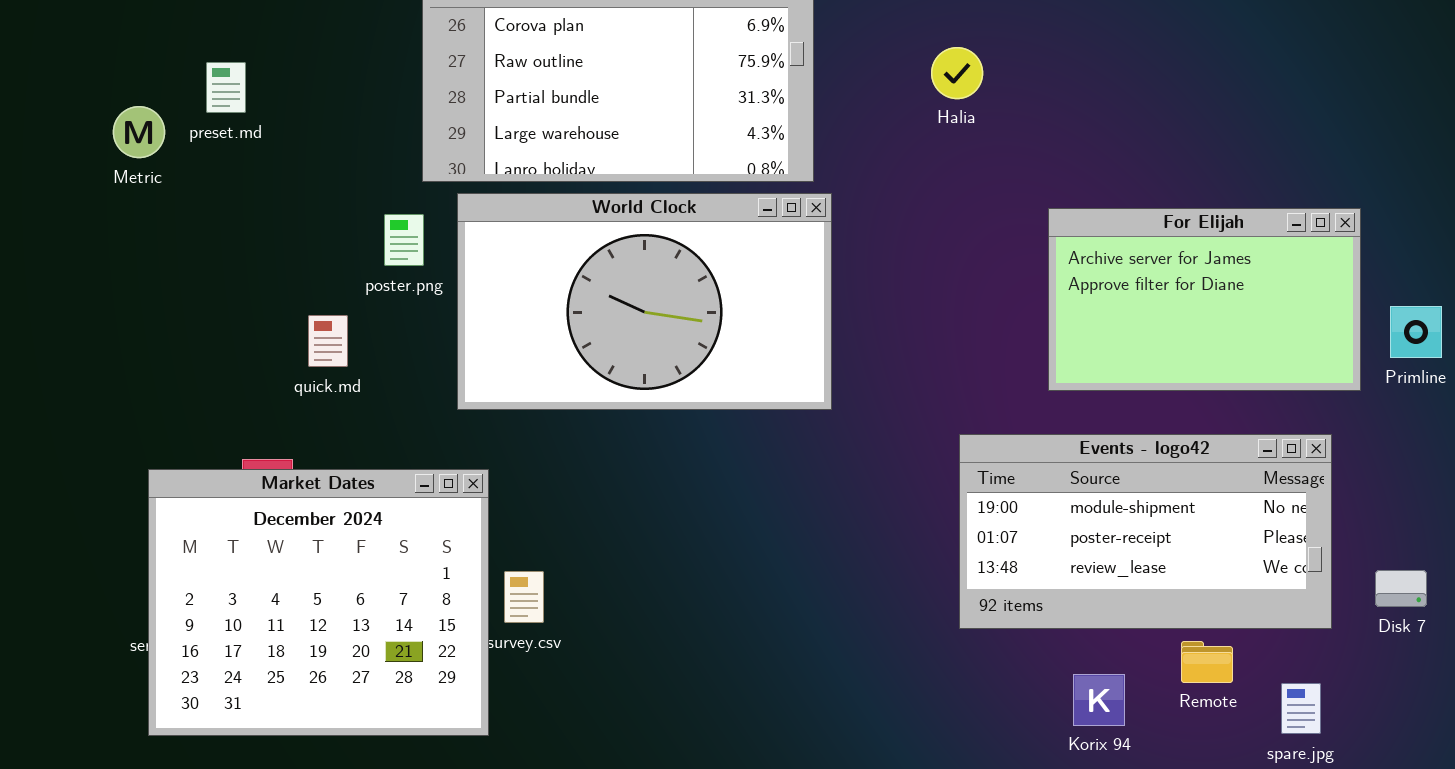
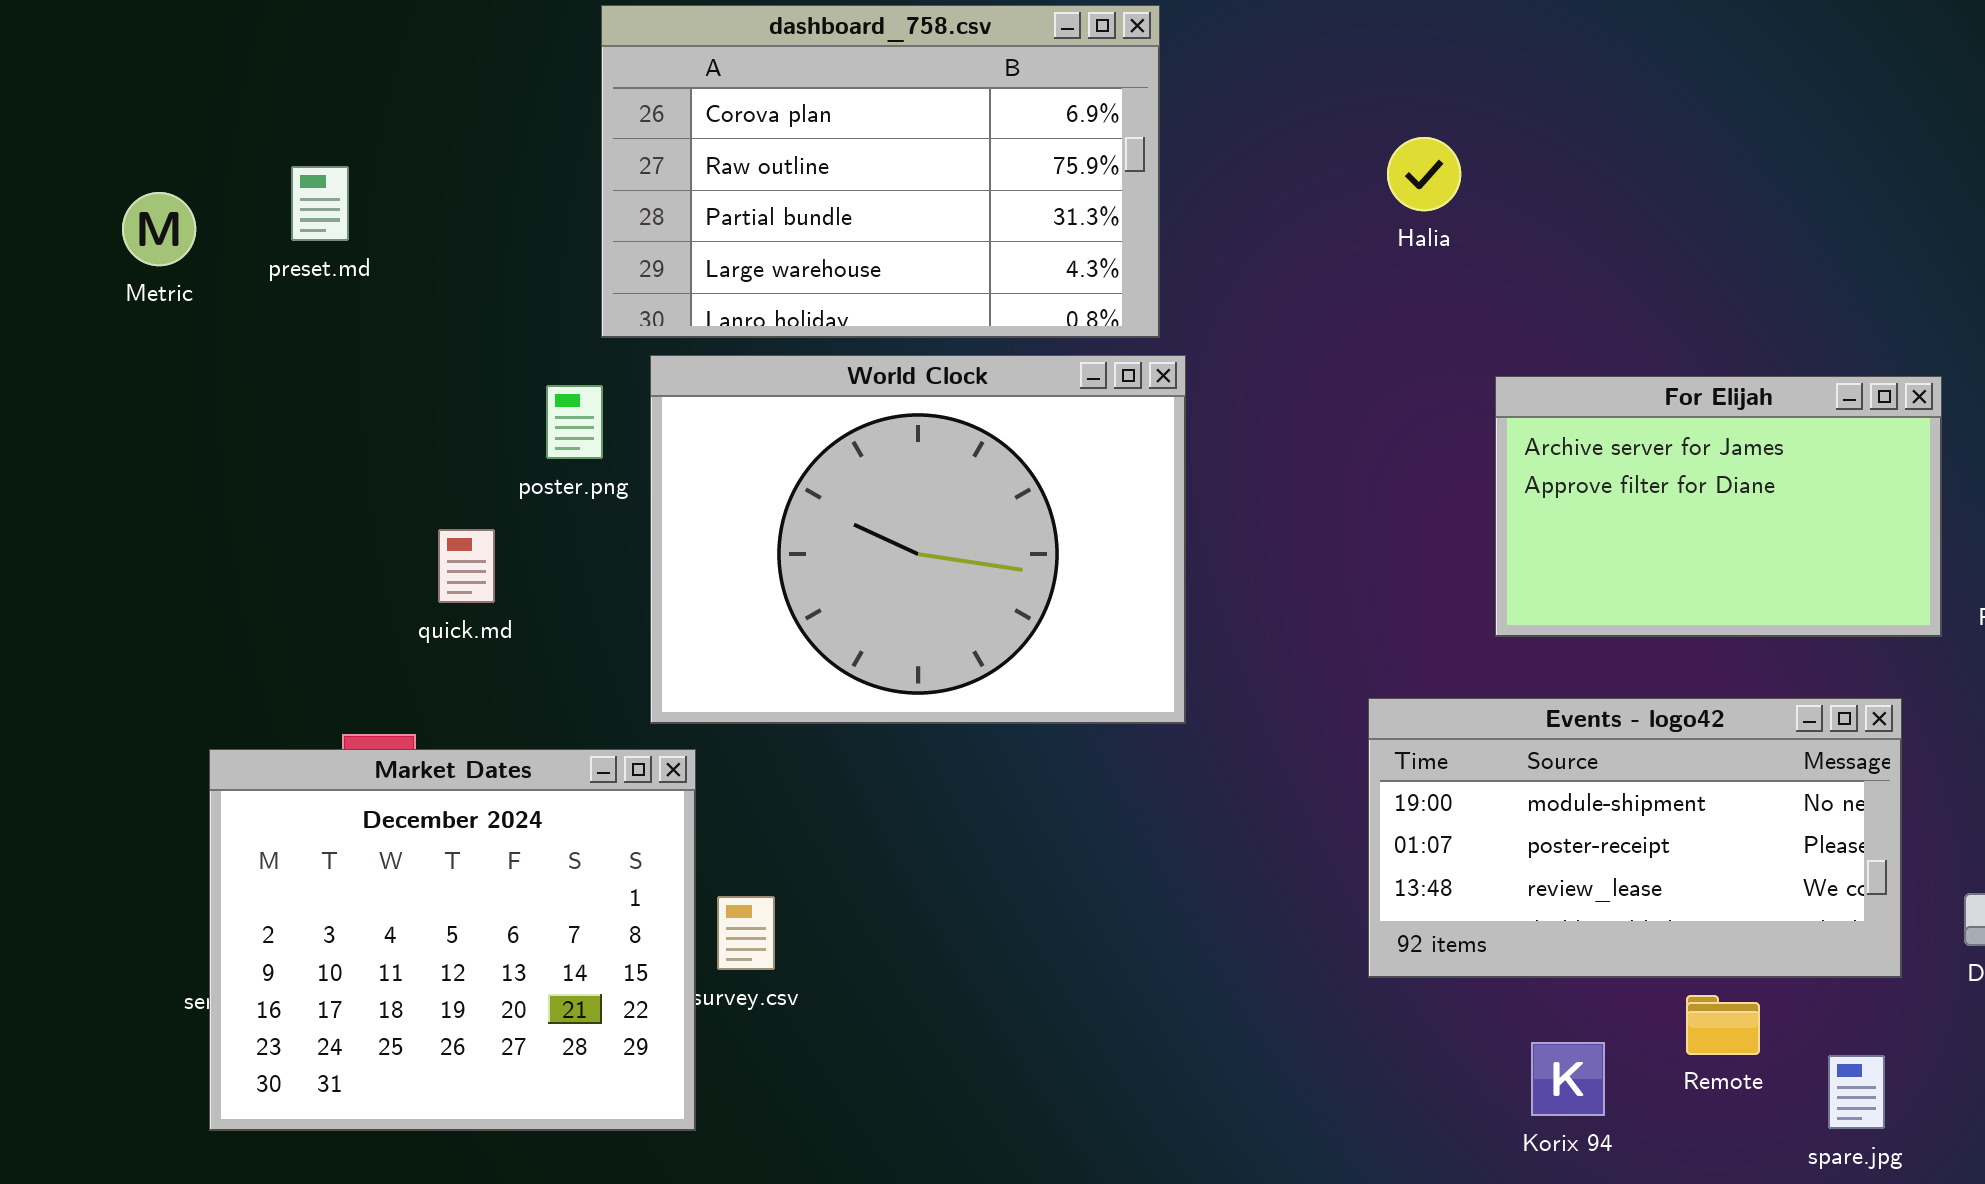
Halia: [931,47,983,99] -> [1387,137,1461,211], moved
Metric: [113,106,165,158] -> [122,192,196,266], moved
World Clock: [457,193,832,410] -> [650,355,1186,724], resized

